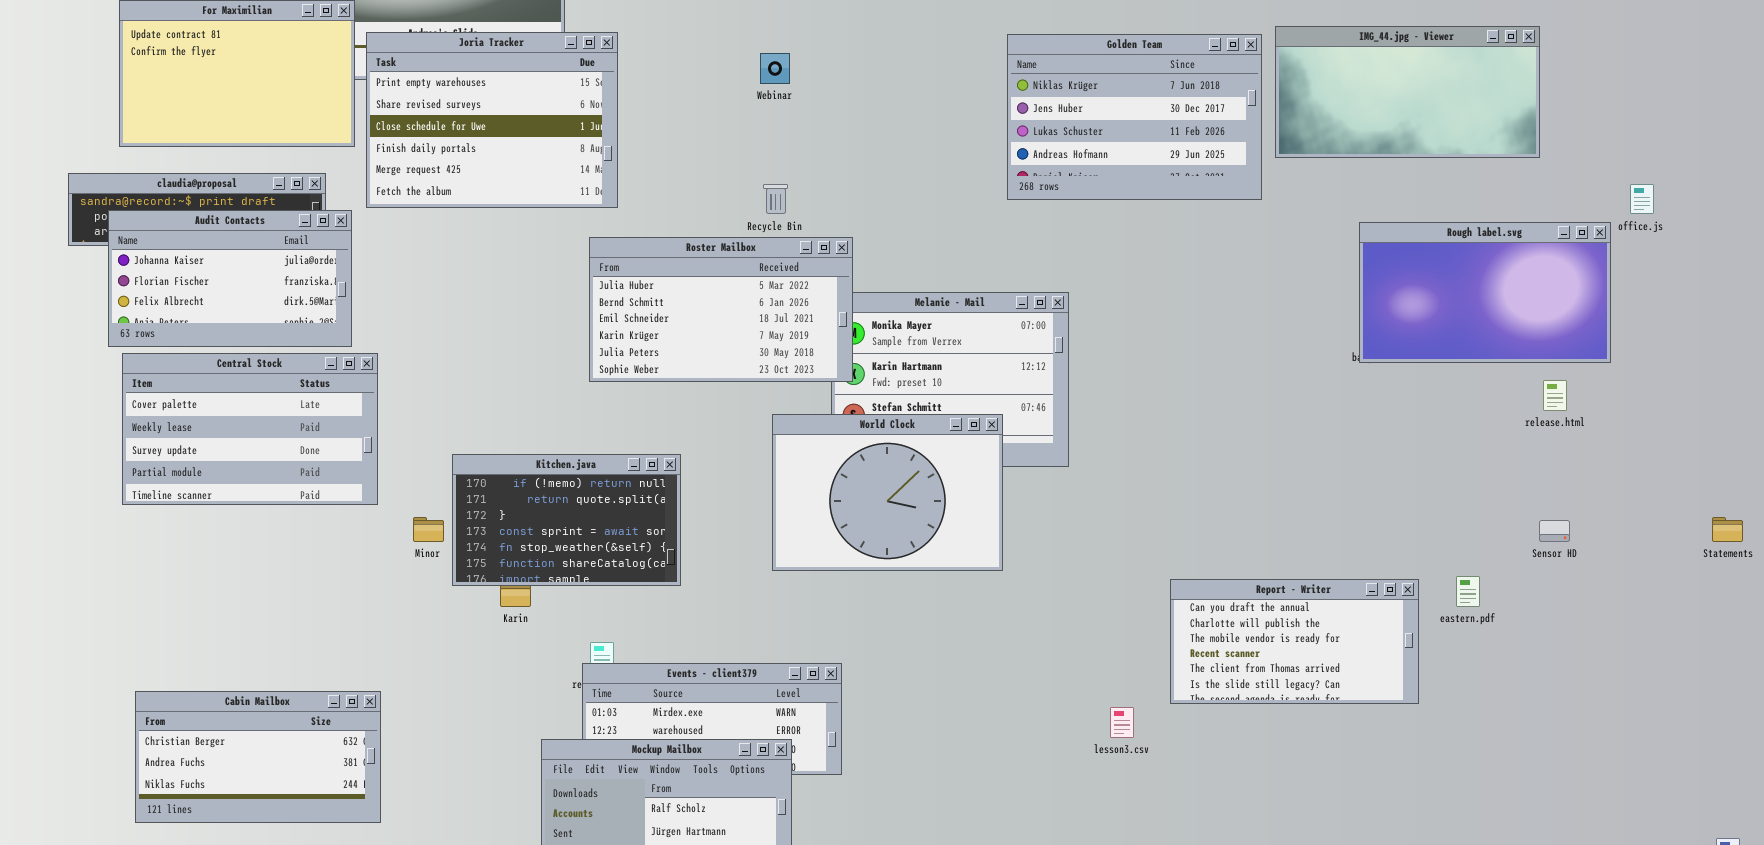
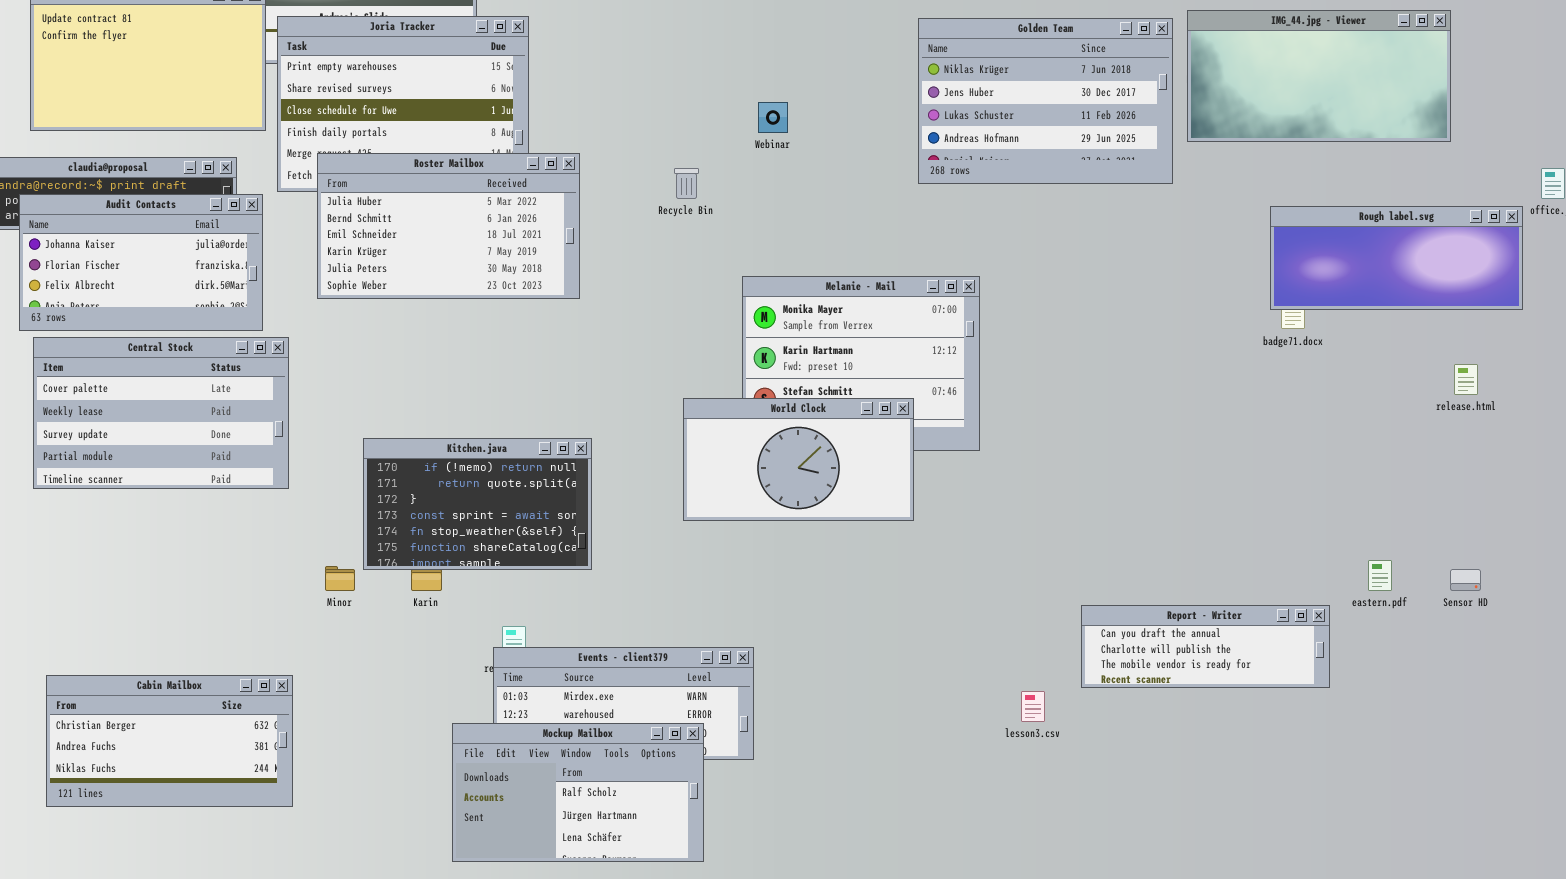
Webinar: [760,53,790,84] -> [758,102,788,133], moved
Rough label.svg: [1359,222,1611,363] -> [1270,206,1523,310], resized
Roster Mailbox: [589,237,853,382] -> [317,153,580,299], moved
World Clock: [772,414,1003,571] -> [683,398,914,521], resized
Minor: [413,517,444,542] -> [325,566,355,591], moved
Sensor HD: [1539,520,1570,542] -> [1450,569,1481,591], moved
Report - Writer: [1170,579,1419,704] -> [1081,605,1330,688], resized

